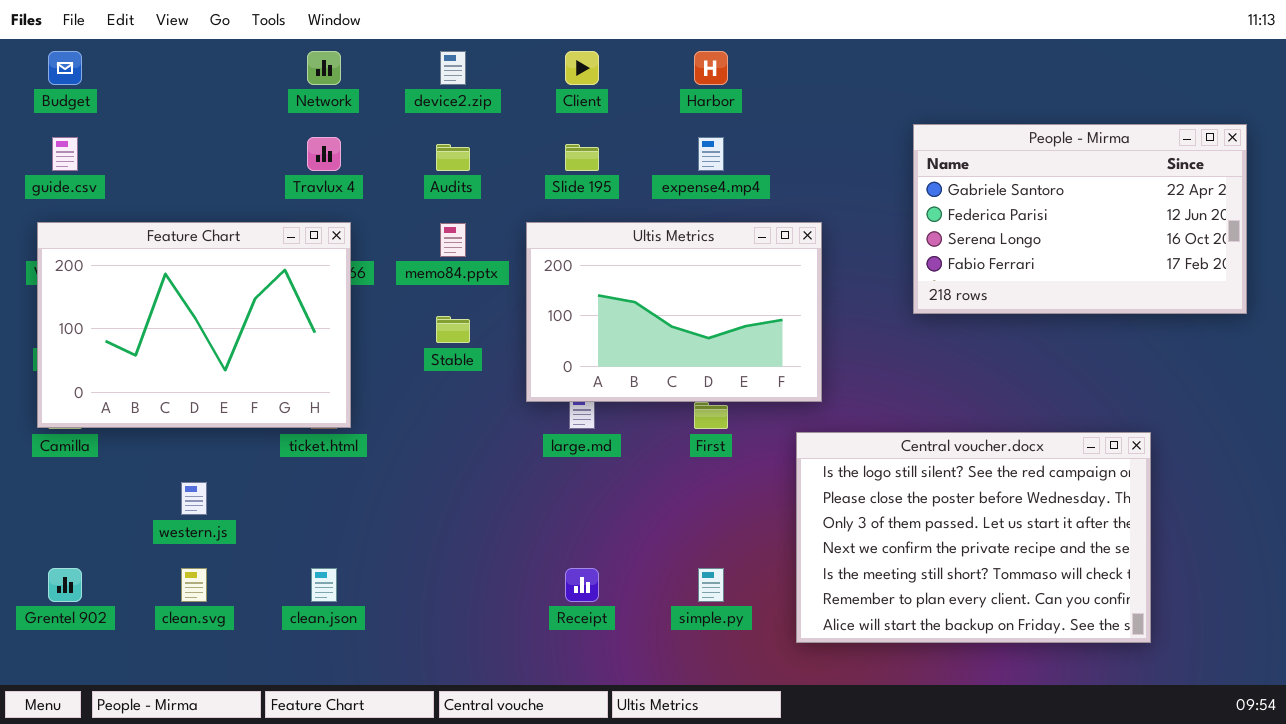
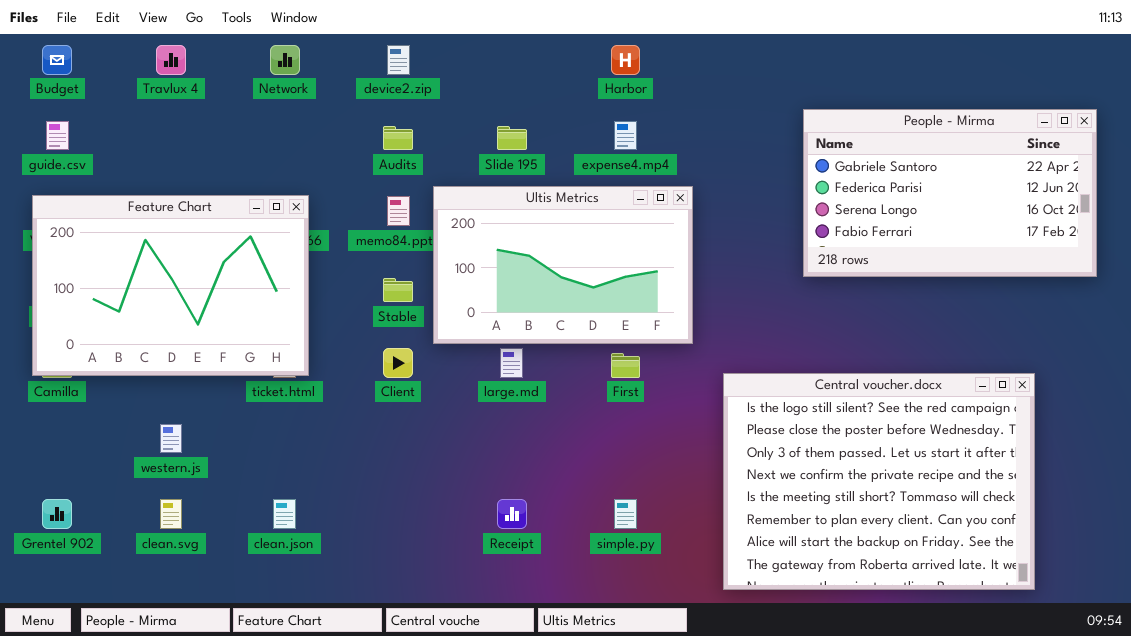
Client: [565,51,599,85] -> [383,348,413,378], moved
Travlux 4: [307,137,341,171] -> [156,45,186,75], moved
Ultis Metrics: [526,222,822,402] -> [433,186,693,344], moved
Central voucher.docx: [796,432,1151,643] -> [723,373,1035,590], moved, resized

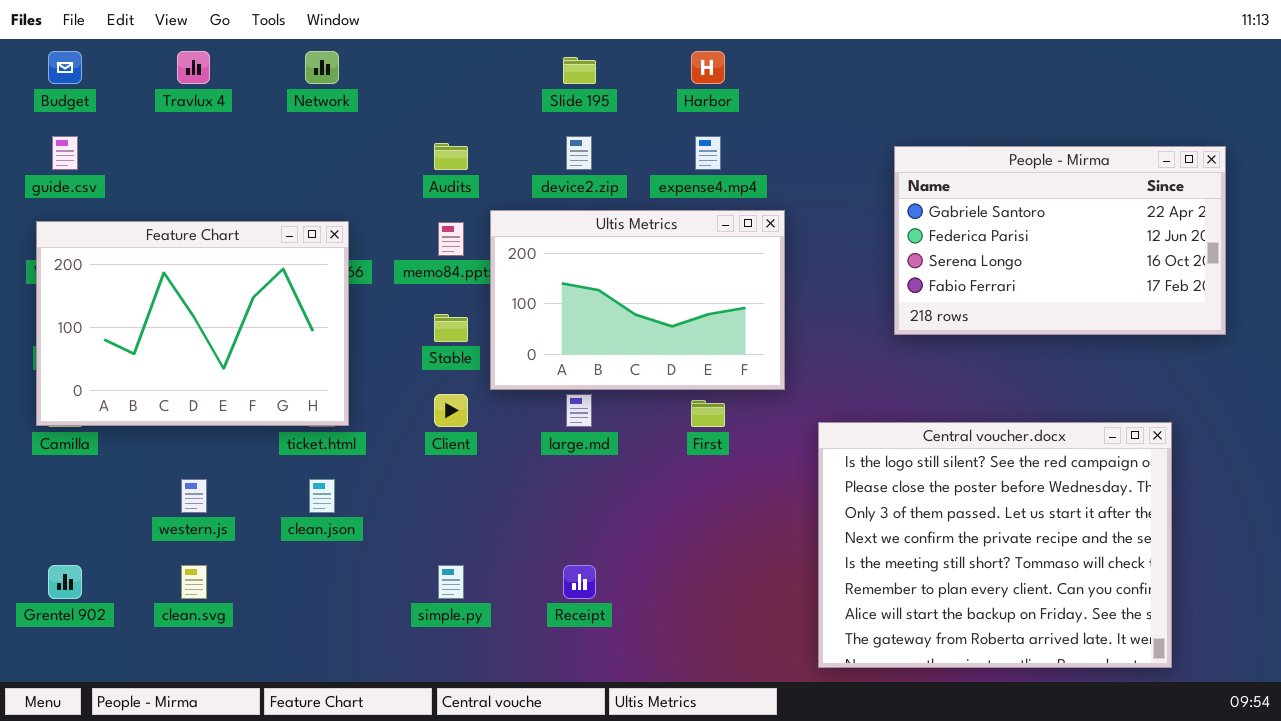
device2.zip: [387,45,410,75] -> [566,136,592,170], moved
People - Mirma: [803,109,1097,277] -> [894,146,1226,335], moved
Slide 195: [497,126,527,150] -> [563,57,596,84], moved
clean.json: [273,499,296,529] -> [309,479,335,513], moved
simple.py: [614,499,637,529] -> [438,565,464,599], moved

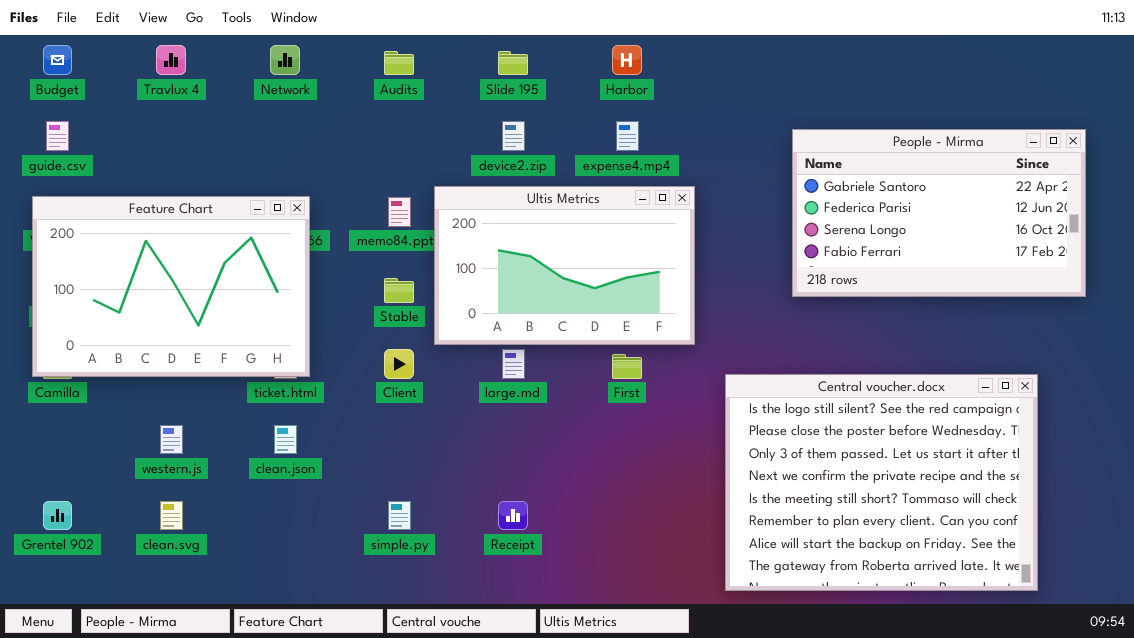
Audits: [434,143,468,170] -> [384,51,414,75], moved

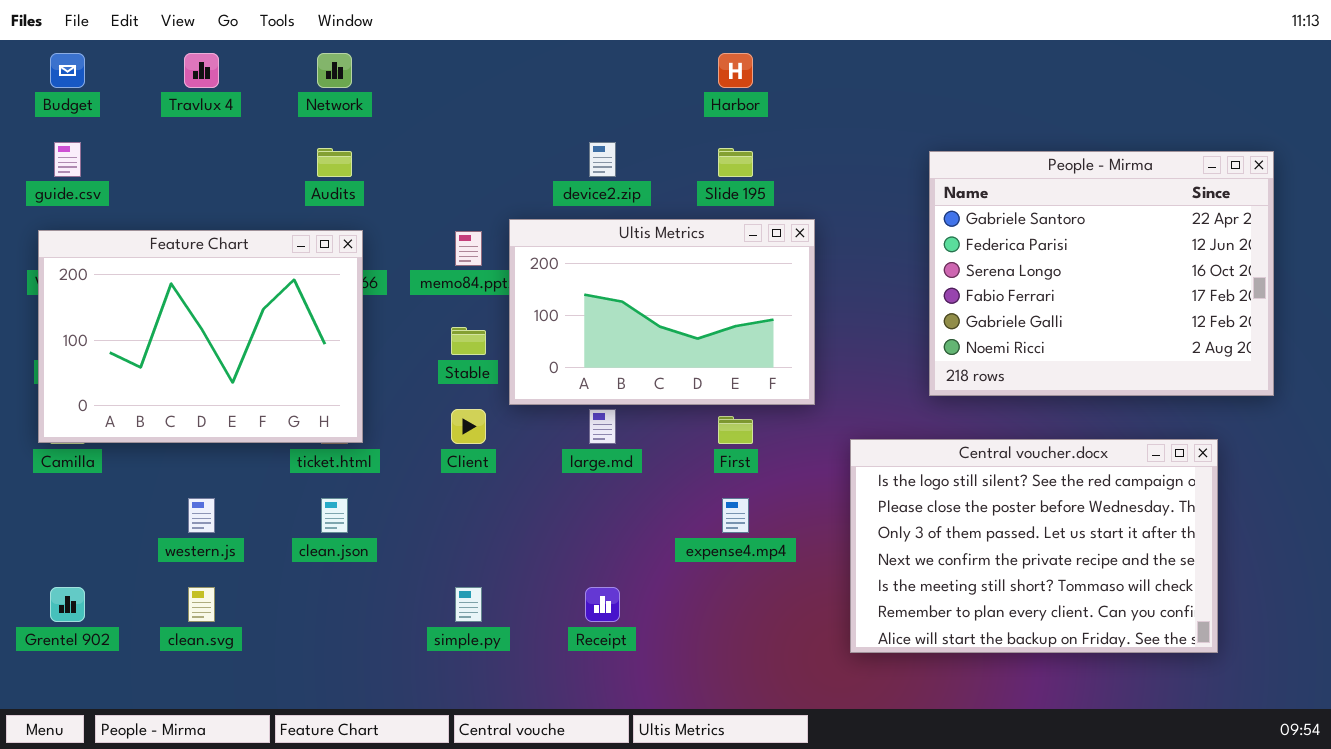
Audits: [384,51,414,75] -> [317,148,352,177], moved
Slide 195: [498,51,528,75] -> [718,148,753,177], moved
expense4.mp4: [616,121,639,151] -> [722,498,749,533], moved
People - Mirma: [792,129,1086,297] -> [929,151,1274,396], resized
Central voucher.docx: [725,374,1038,591] -> [850,439,1218,653], resized

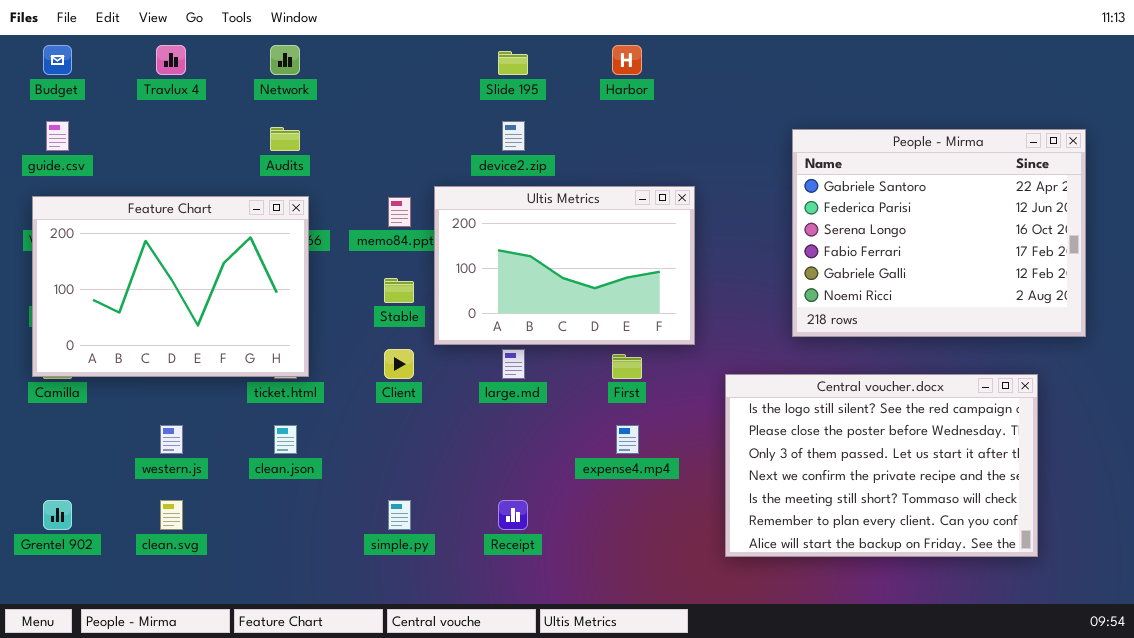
Slide 195: [718,148,753,177] -> [498,51,528,75], moved

